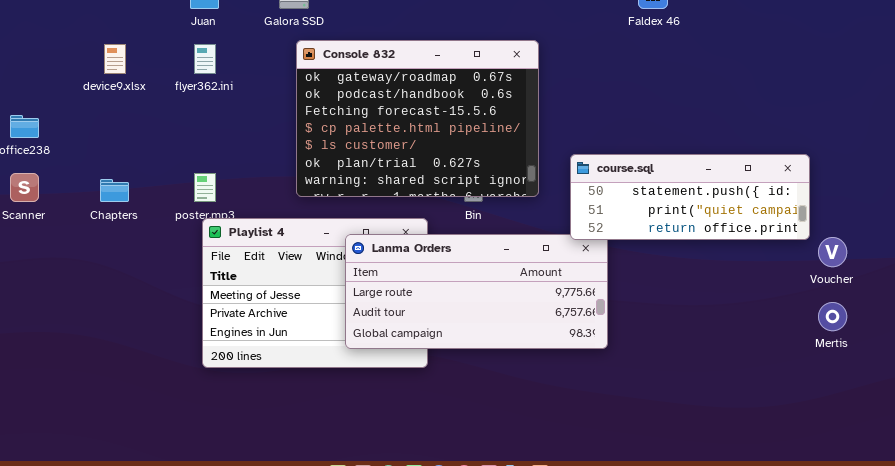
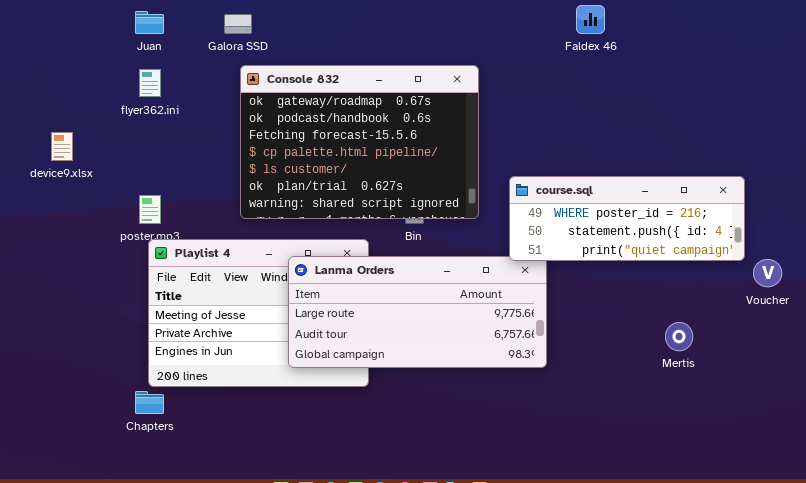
device9.xlsx: [104,44,126,74] -> [51,132,73,161], moved
course.sql: [570,154,810,240] -> [509,176,745,261], scrolled up 1 row
Chapters: [100,179,129,202] -> [135,391,164,414], moved
Mertis: [818,302,847,331] -> [665,322,693,351], moved

